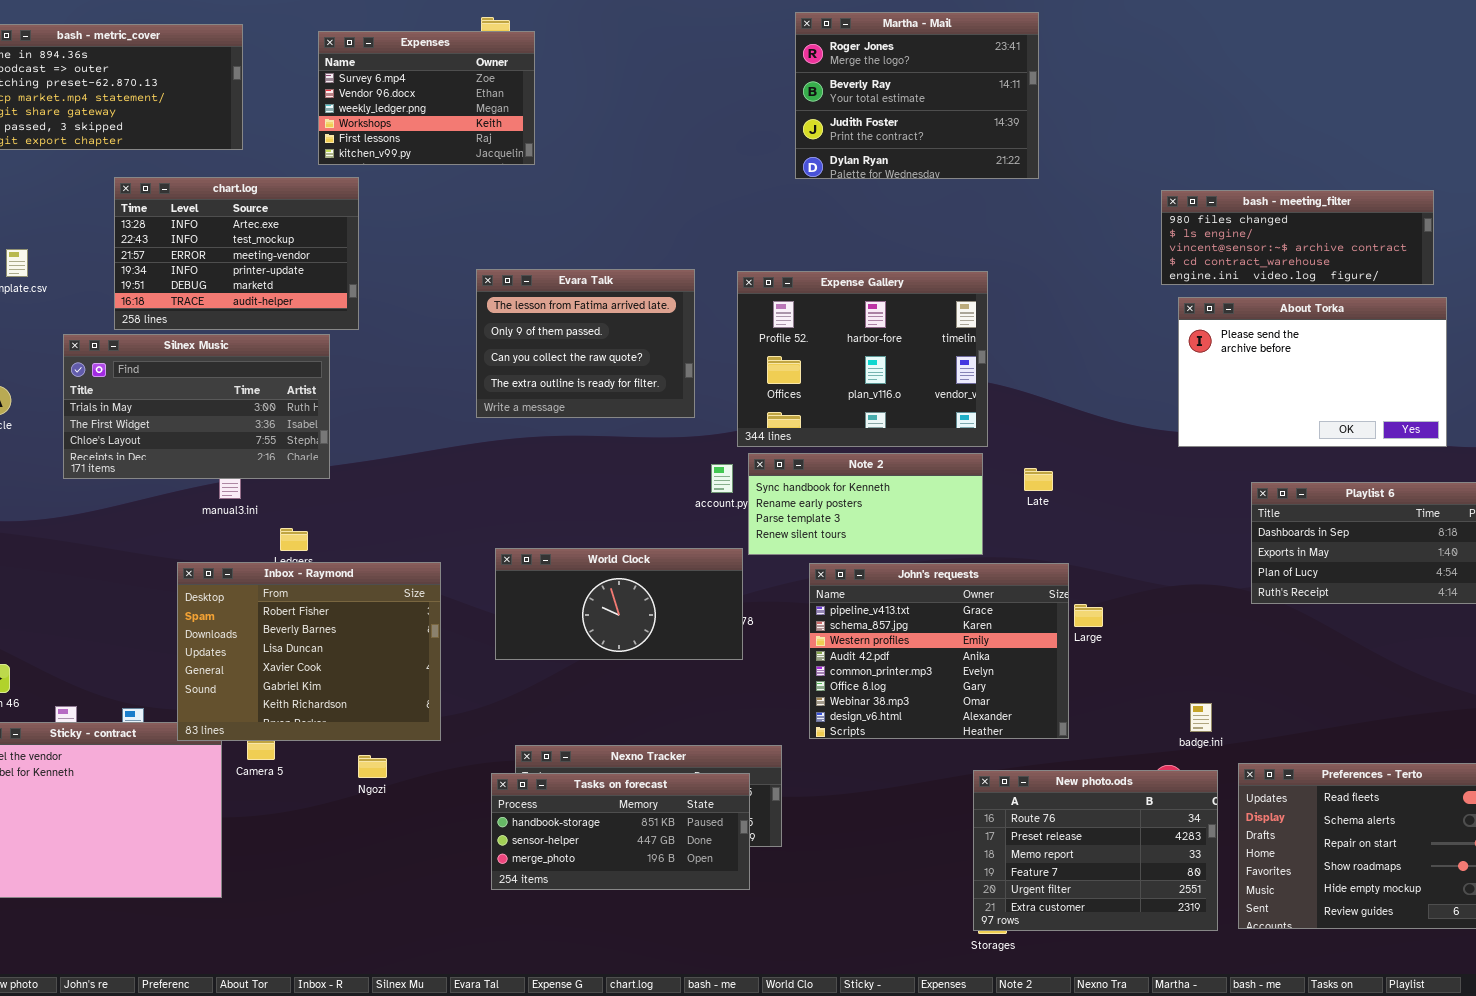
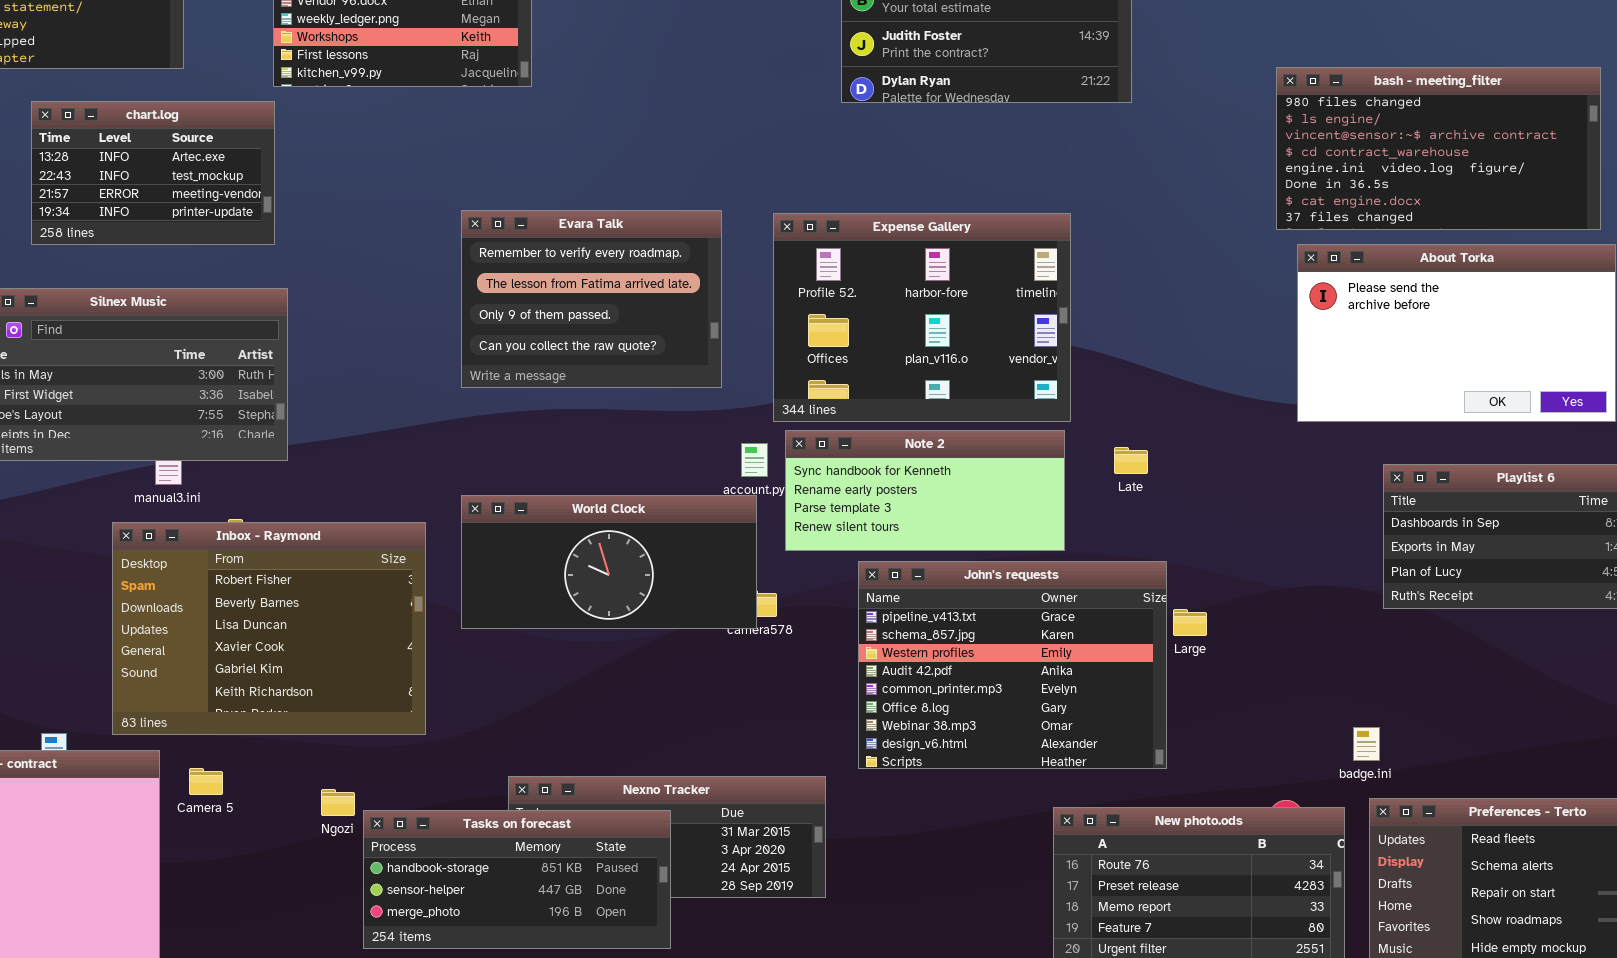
chart.log: [114,177,359,330] -> [31,101,275,245], resized
bash - meeting_filter: [1161,190,1434,285] -> [1276,67,1601,230], resized
Evara Talk: [476,269,695,418] -> [461,210,722,388], scrolled up 1 row
World Clock: [495,548,743,660] -> [461,495,757,629], moved
Inbox - Raymond: [177,562,441,741] -> [112,522,426,735], moved
badge.ini: [1190,703,1212,732] -> [1353,727,1380,761], moved
Tasks on forecast: [491,773,750,890] -> [363,810,671,949], moved

